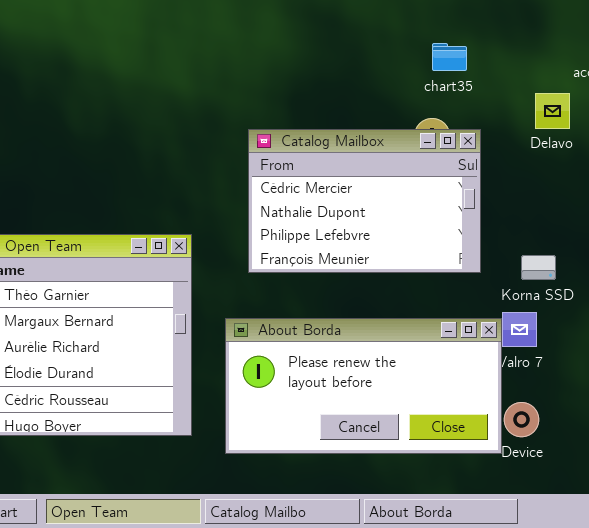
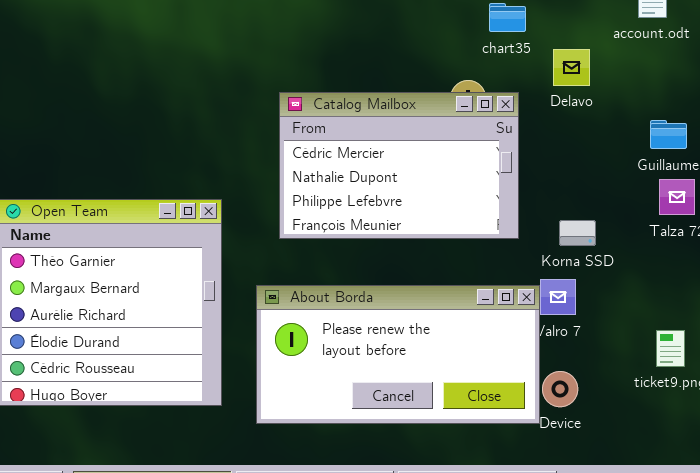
chart35: [432,43,467,71] -> [489,3,526,32], moved
Delavo: [535,93,570,129] -> [553,49,590,86], moved

